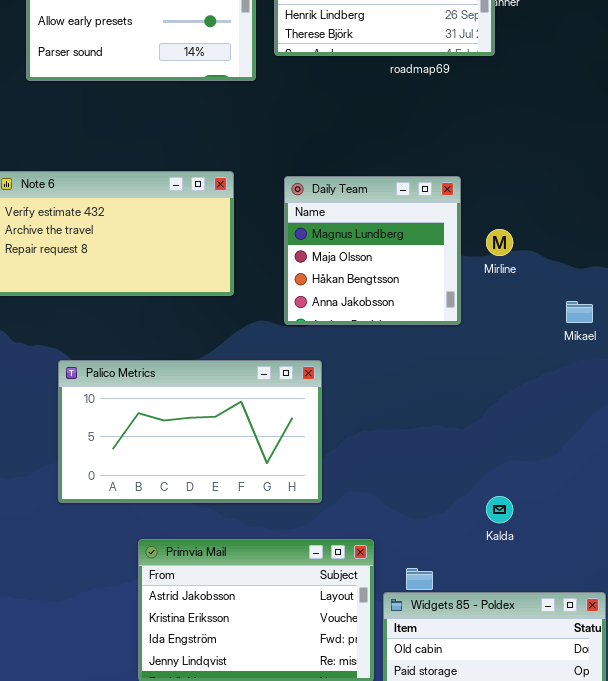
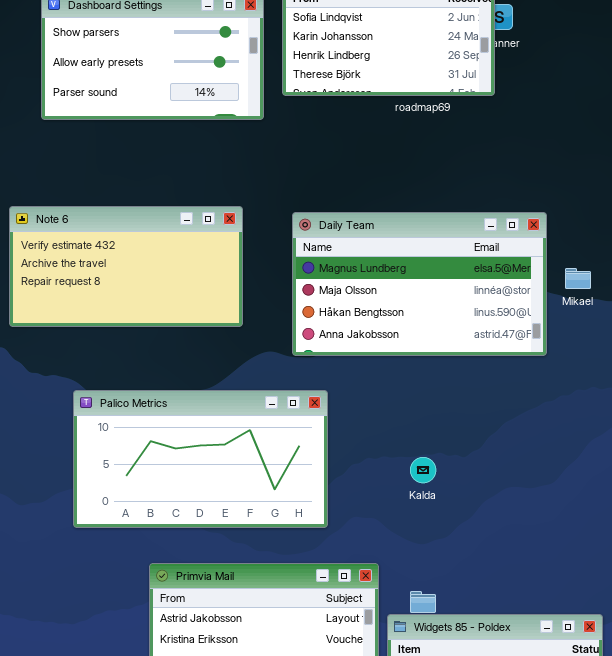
Daily Team: [284,176,461,325] -> [292,212,547,356], resized
Mikael: [566,301,593,323] -> [565,268,591,289], moved
Kalda: [486,496,513,523] -> [410,457,436,483], moved

